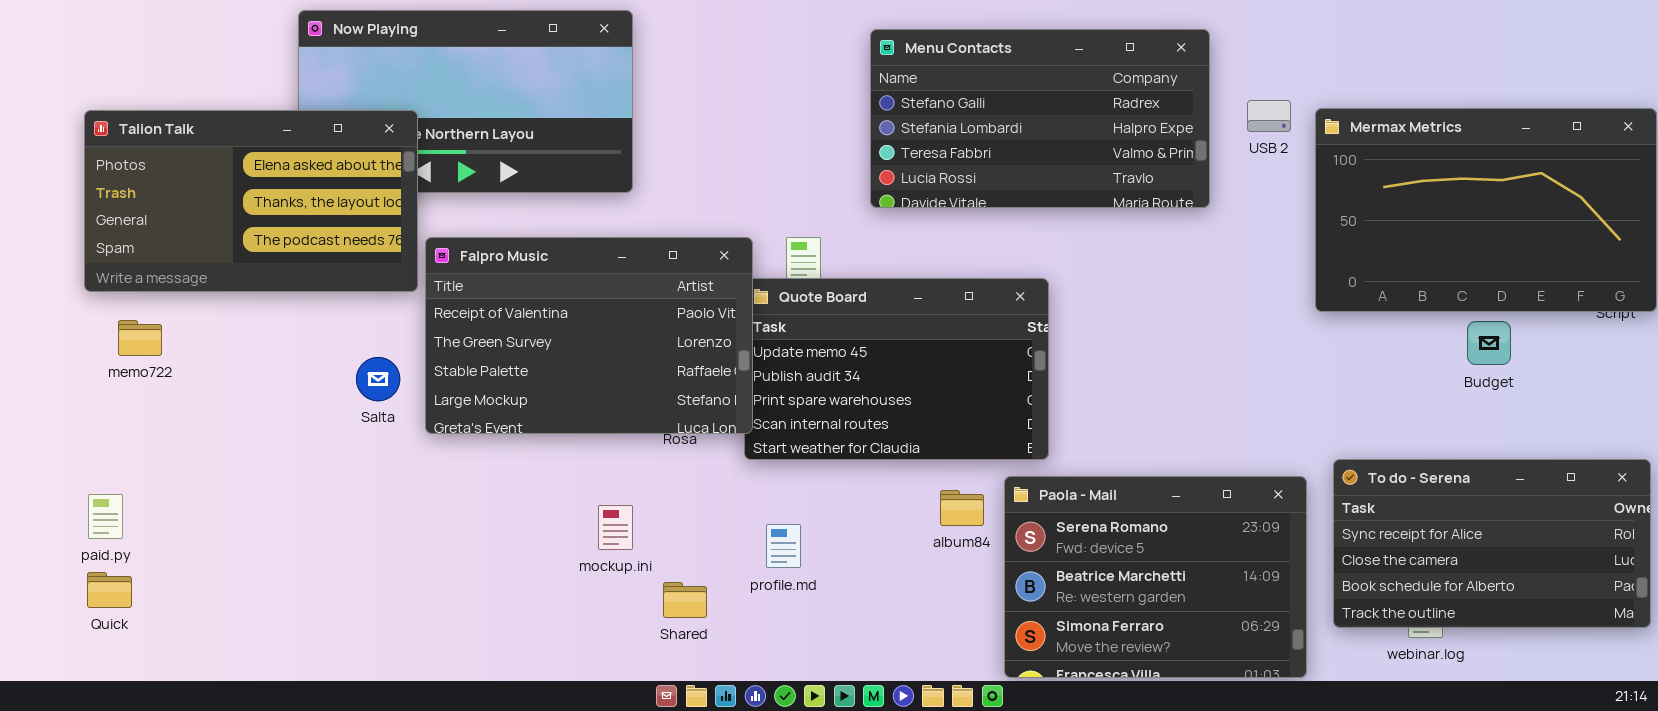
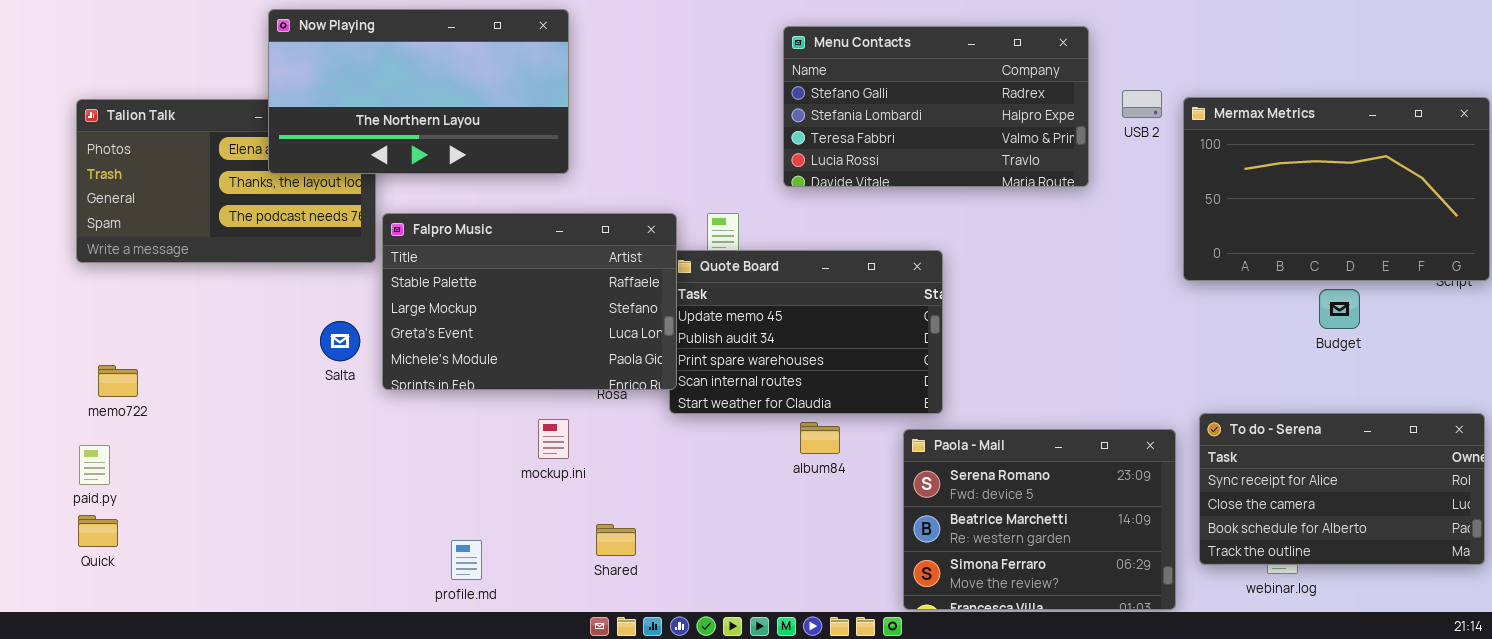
Now Playing: [298,10,633,193] -> [268,9,569,174], raised
Falpro Music: [425,237,753,434] -> [382,213,677,390], scrolled down 2 rows
memo722: [118,320,162,356] -> [98,365,138,397], moved
album84: [940,490,984,526] -> [800,422,840,454], moved
mockup.ini: [598,505,633,550] -> [538,419,569,459], moved
profile.md: [766,524,801,568] -> [451,540,482,580], moved

